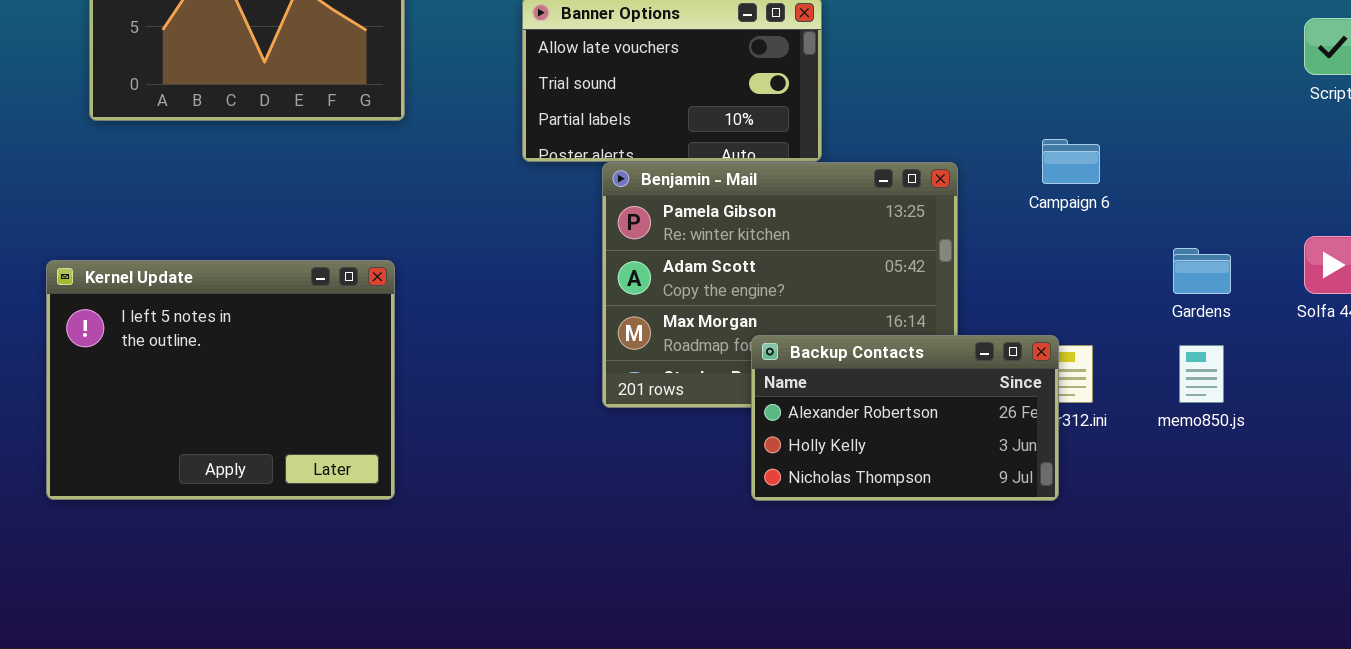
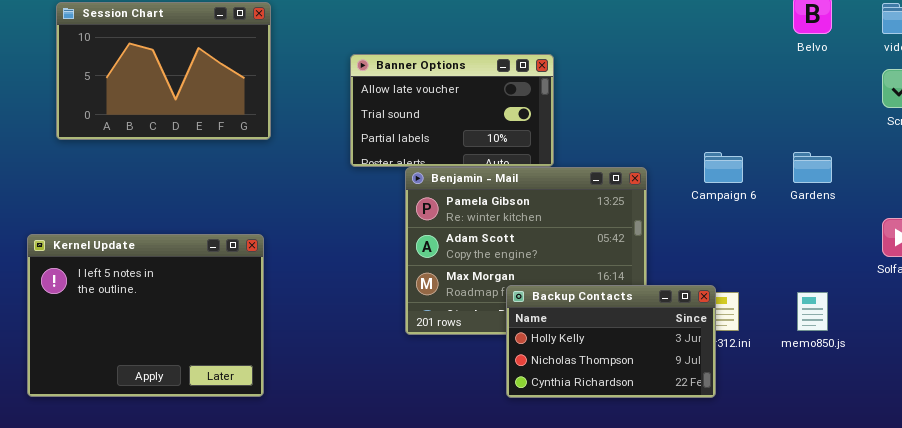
Gardens: [1173,248,1231,294] -> [793,152,832,183], moved
Backup Contacts: [751,335,1059,501] -> [506,285,716,398], scrolled down 1 row

